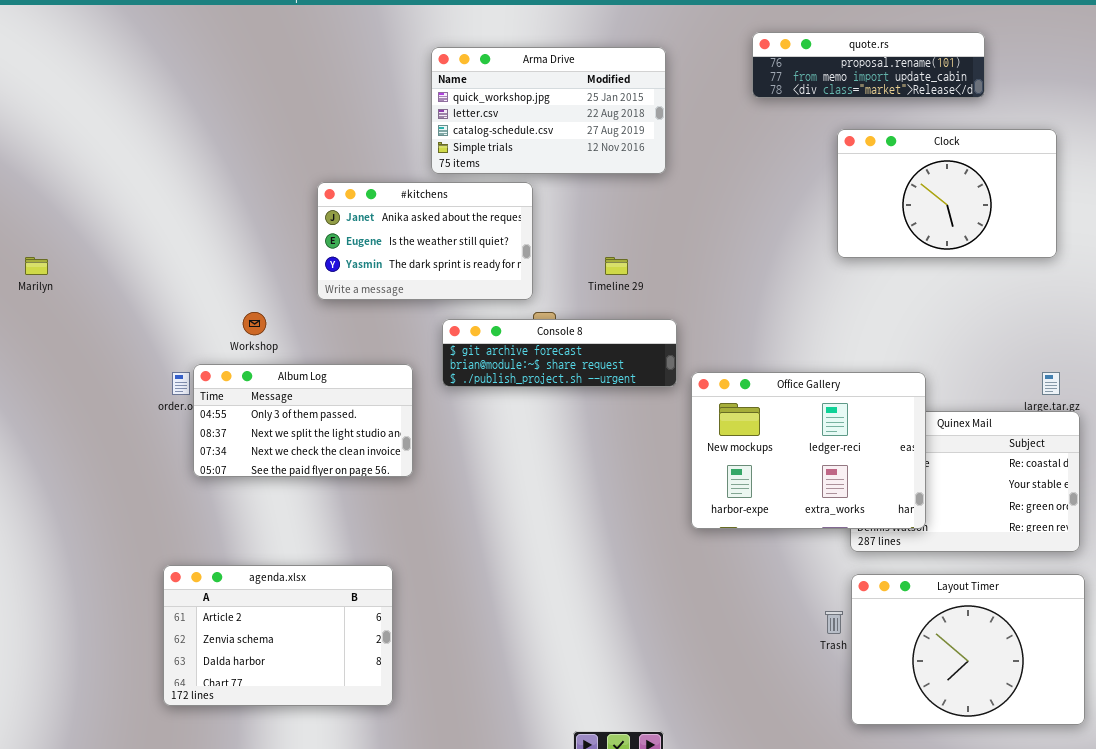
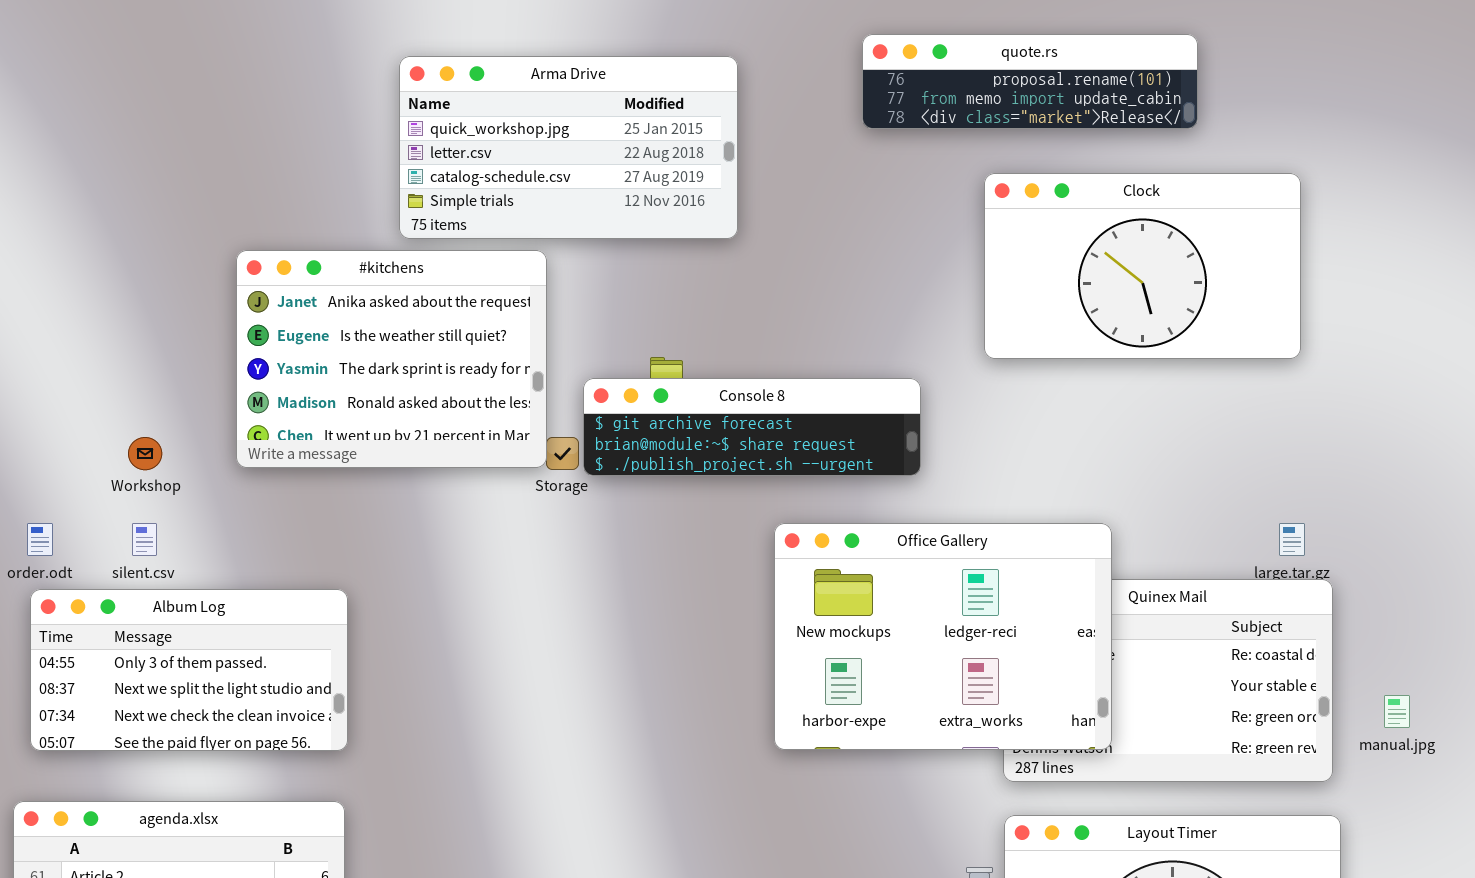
#kitchens: [317,182,533,300] -> [236,250,547,468], resized
Console 8: [442,319,677,387] -> [583,378,921,476], moved
Album Log: [193,364,413,477] -> [30,589,348,751], moved

